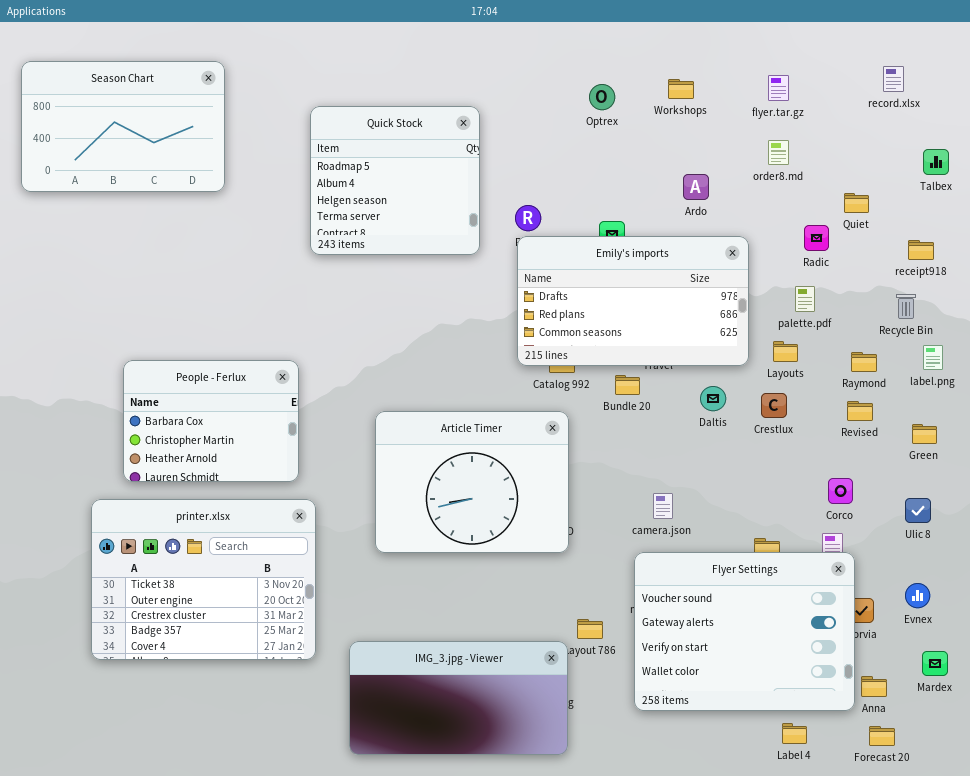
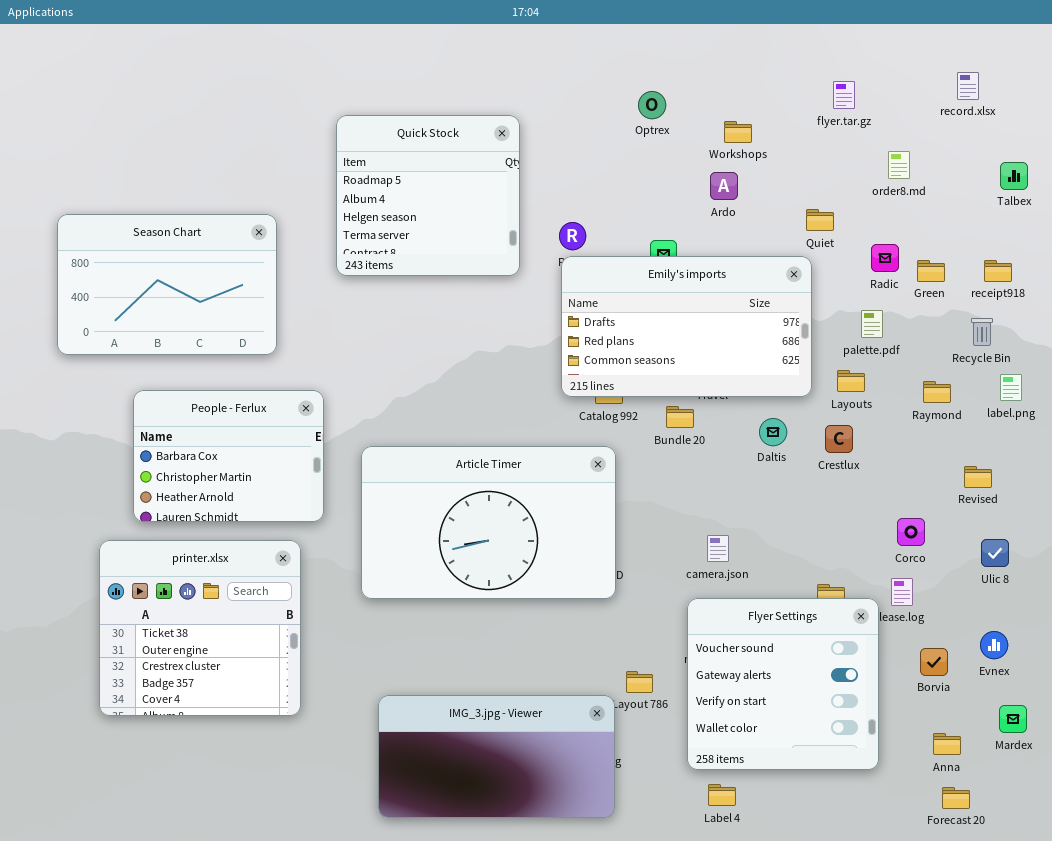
Season Chart: [21,61,225,192] -> [57,214,277,355], moved
Workshops: [668,79,694,99] -> [724,121,752,143], moved
order8.md: [768,140,789,165] -> [888,151,910,179], moved
Ardo: [683,174,709,200] -> [710,172,738,200], moved
Quiet: [844,193,869,213] -> [806,209,834,231], moved
Revised: [847,401,873,421] -> [964,466,992,488], moved
Article Timer: [375,411,569,553] -> [361,446,616,599], resized
Green: [912,424,937,444] -> [917,260,945,282], moved
printer.xlsx: [91,499,316,660] -> [99,540,301,716], resized
Flyer Settings: [634,552,855,711] -> [687,598,879,770], resized
Label 4: [782,723,807,744] -> [708,784,736,806], moved

